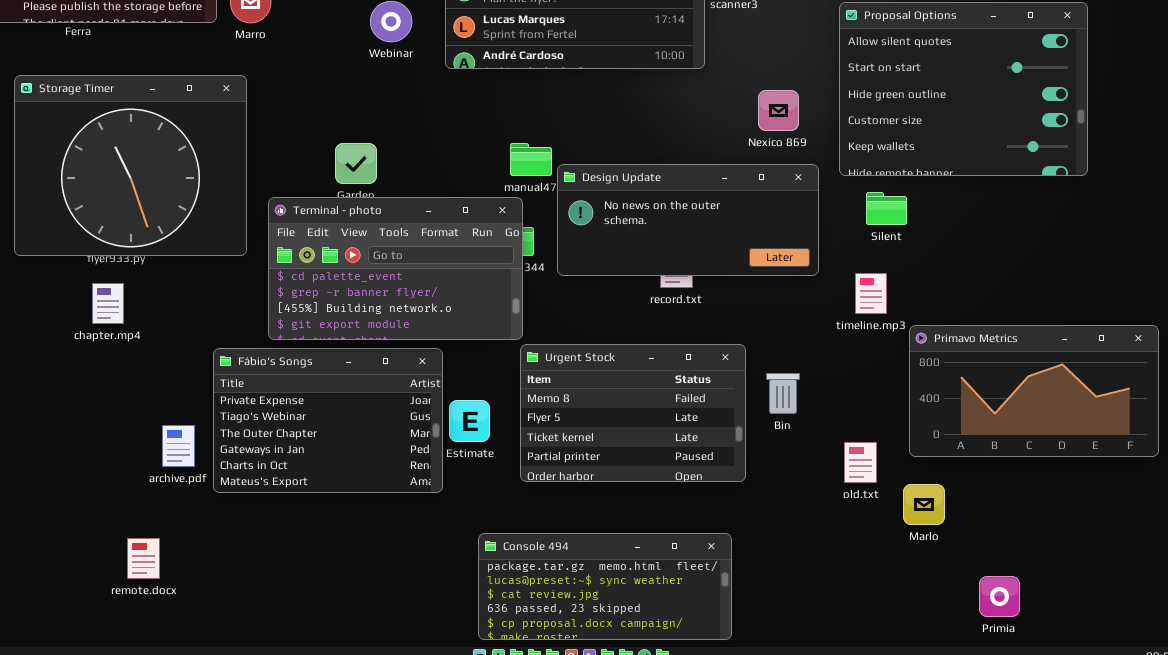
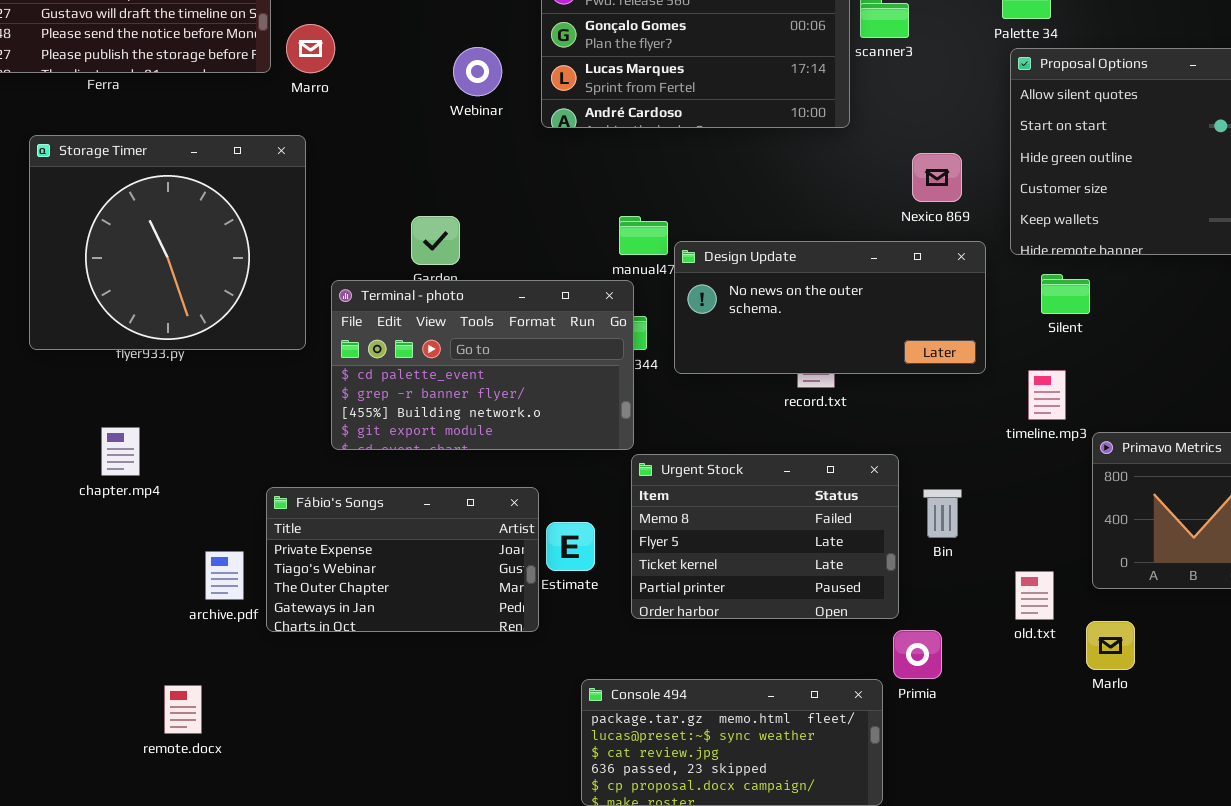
chapter.mp4: [92,283,124,324] -> [101,427,140,476], moved
Fábio's Songs: [213,348,443,493] -> [266,487,539,632], resized
Primia: [979,576,1020,617] -> [893,630,942,679], moved

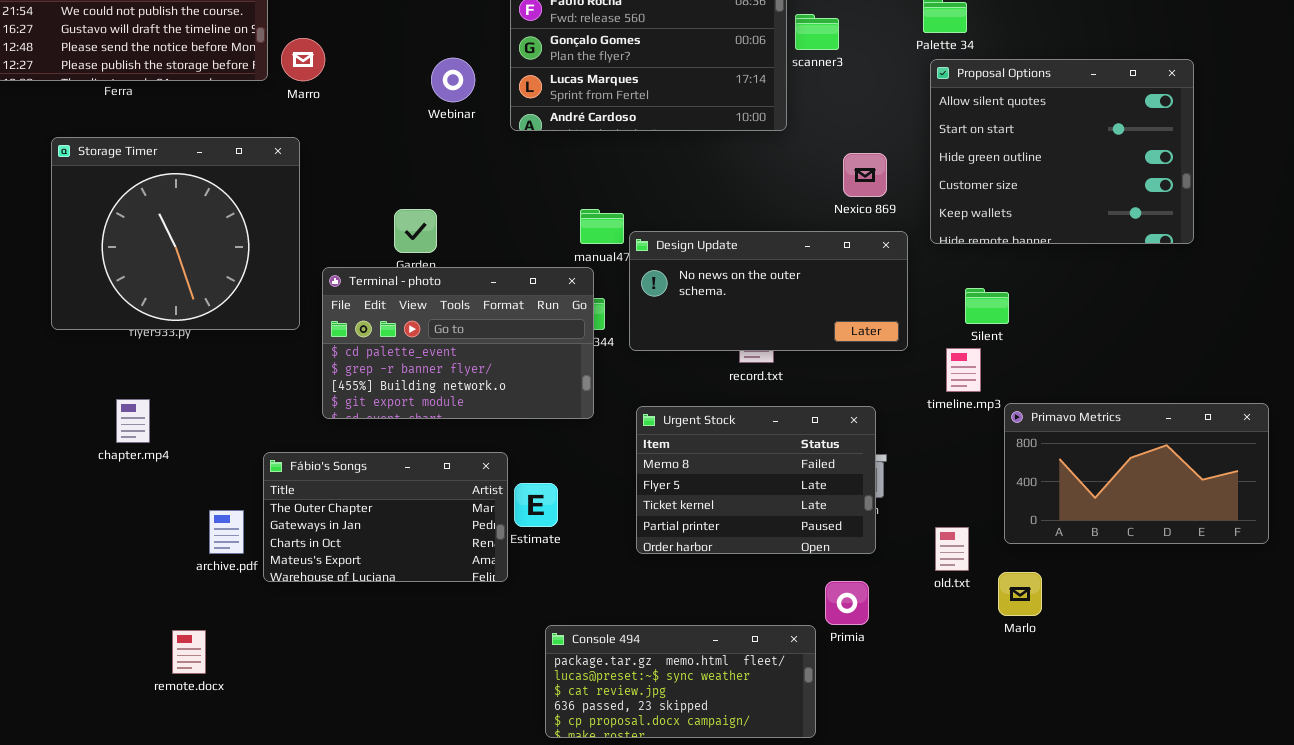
Silent: [1041,274,1090,314] -> [965,288,1009,324], moved
Urgent Stock: [631,454,899,619] -> [636,406,876,554], moved
Fábio's Songs: [266,487,539,632] -> [263,452,508,582], scrolled down 2 rows

